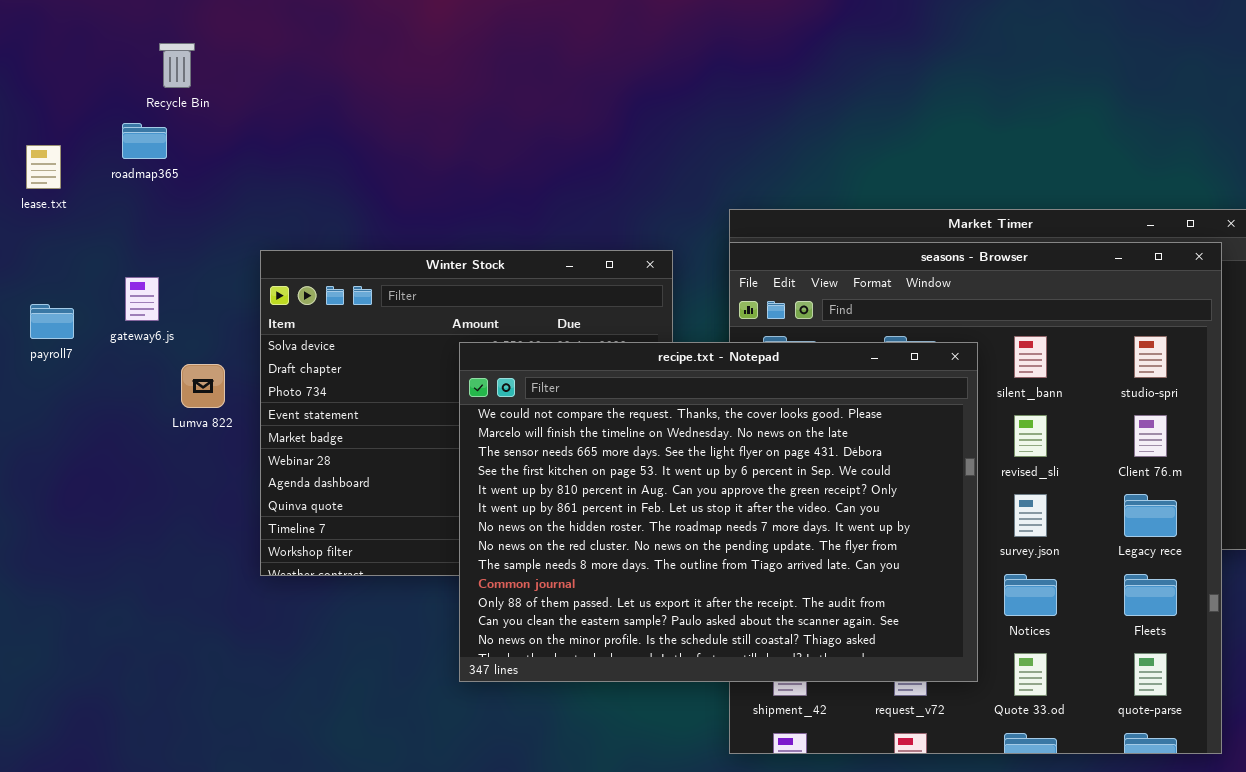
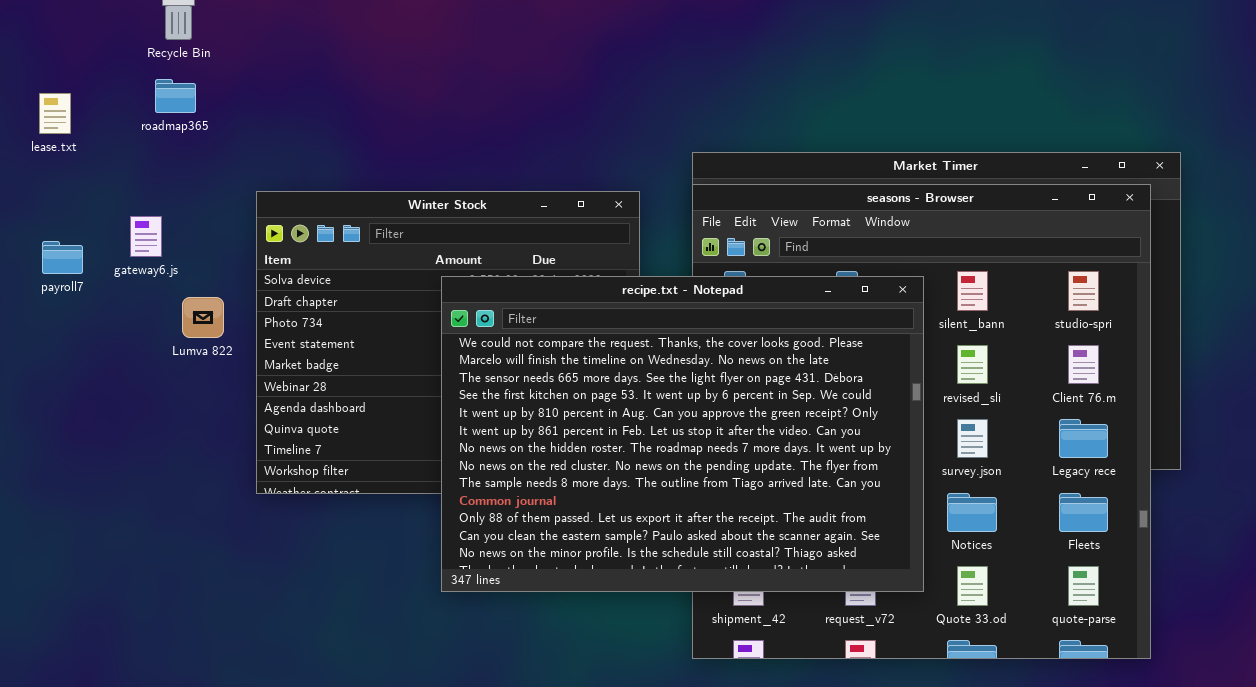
roadmap365: [122,123,167,159] -> [155,79,196,113], moved

